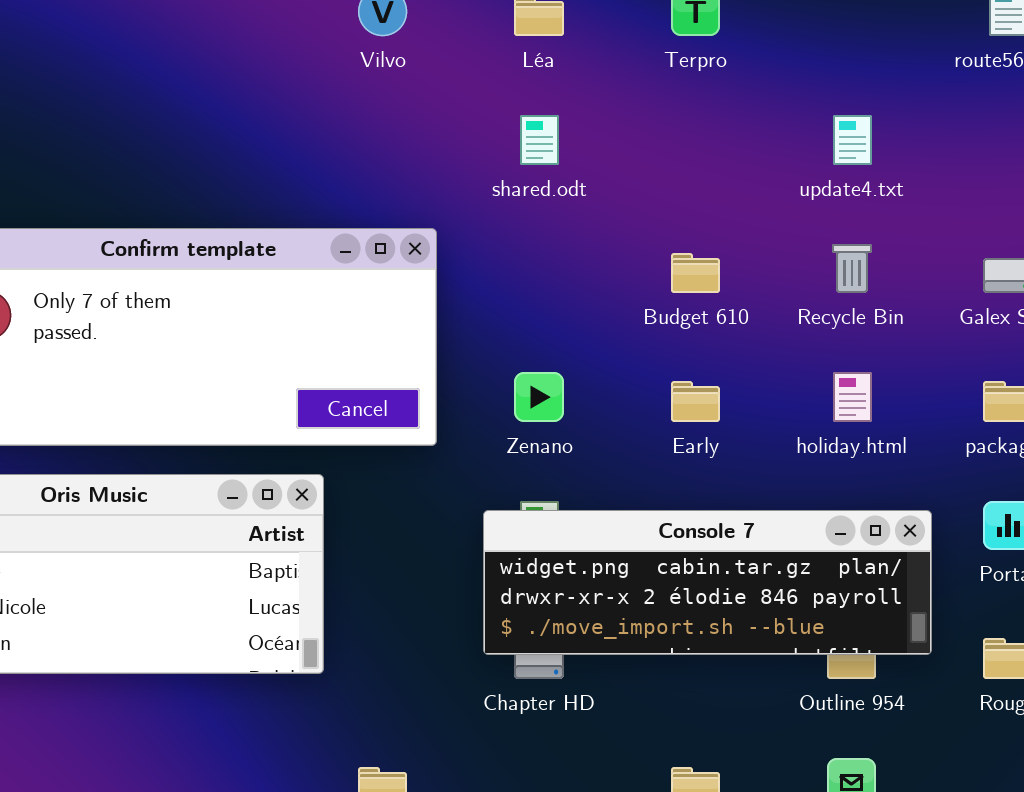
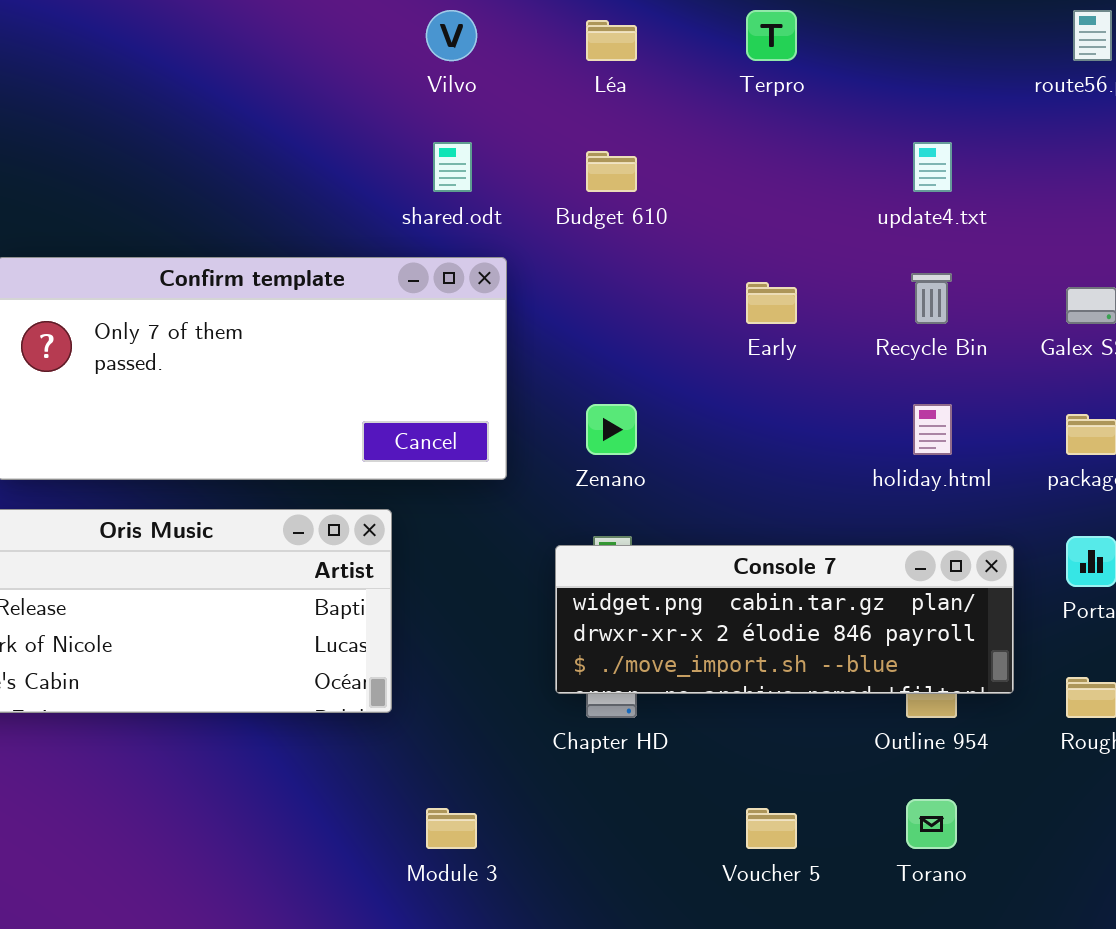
shared.odt: [520,115,559,165] -> [433,142,472,192], moved
Budget 610: [671,253,720,293] -> [586,151,637,192], moved
Early: [671,381,720,422] -> [746,282,797,324], moved

